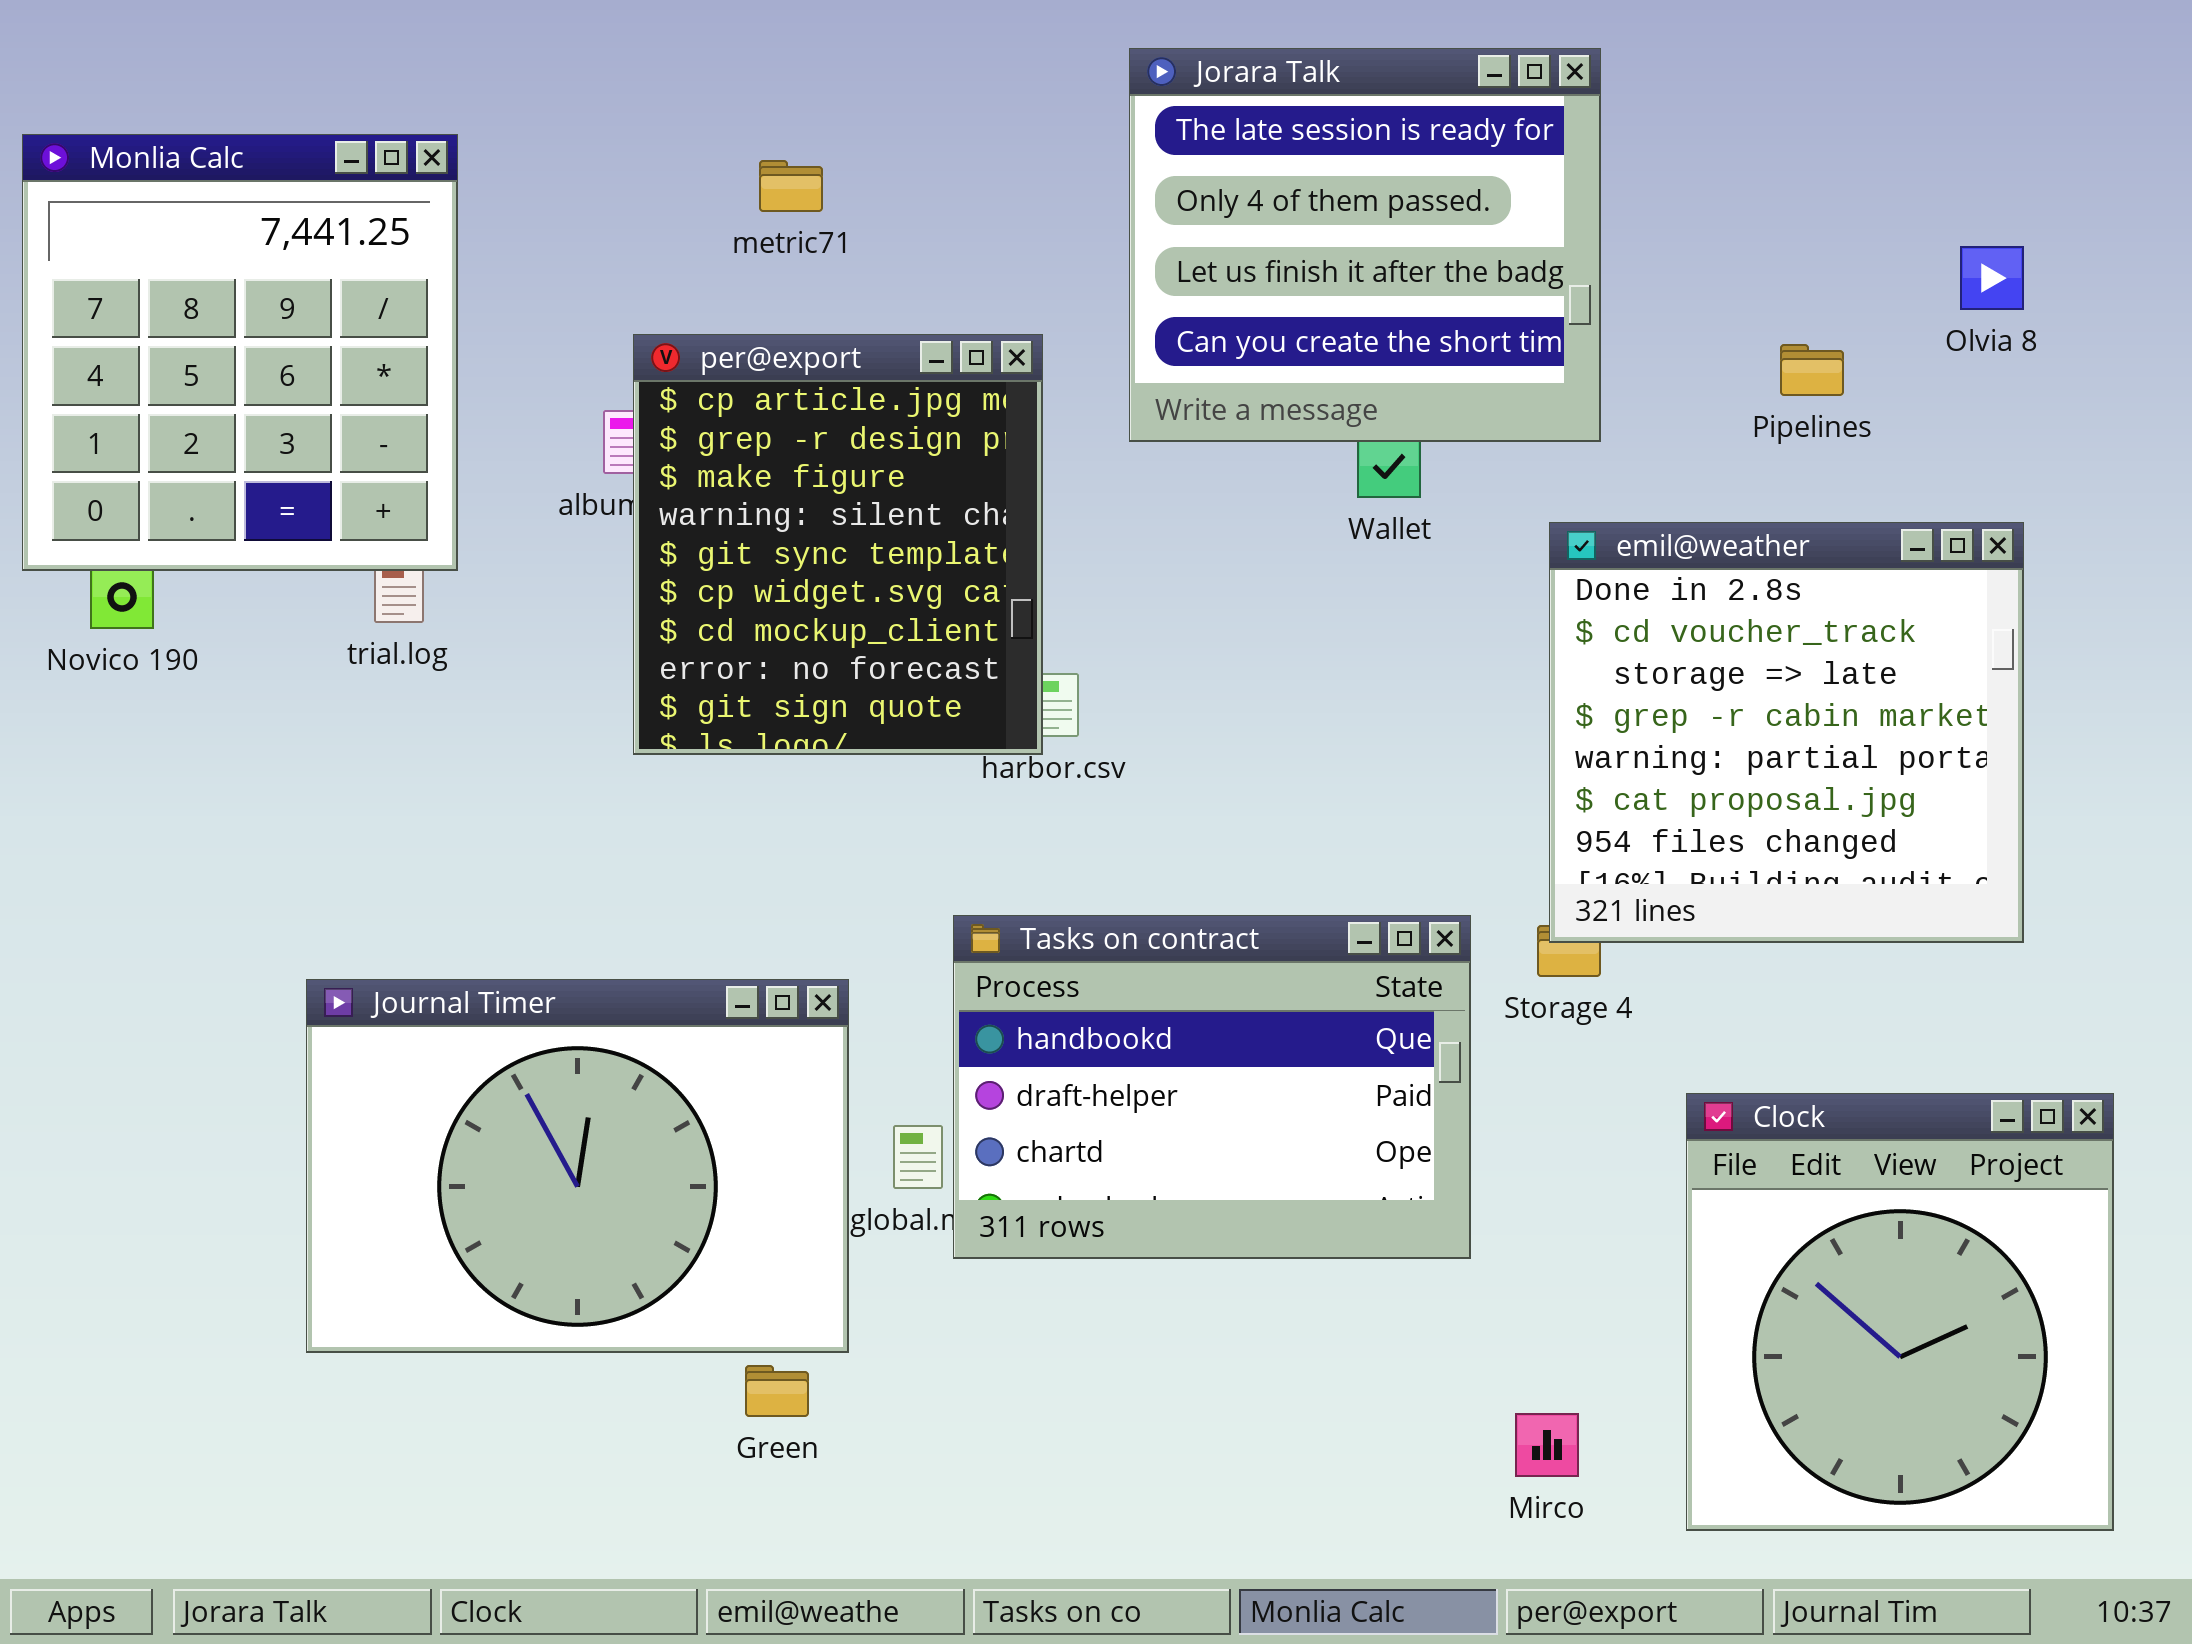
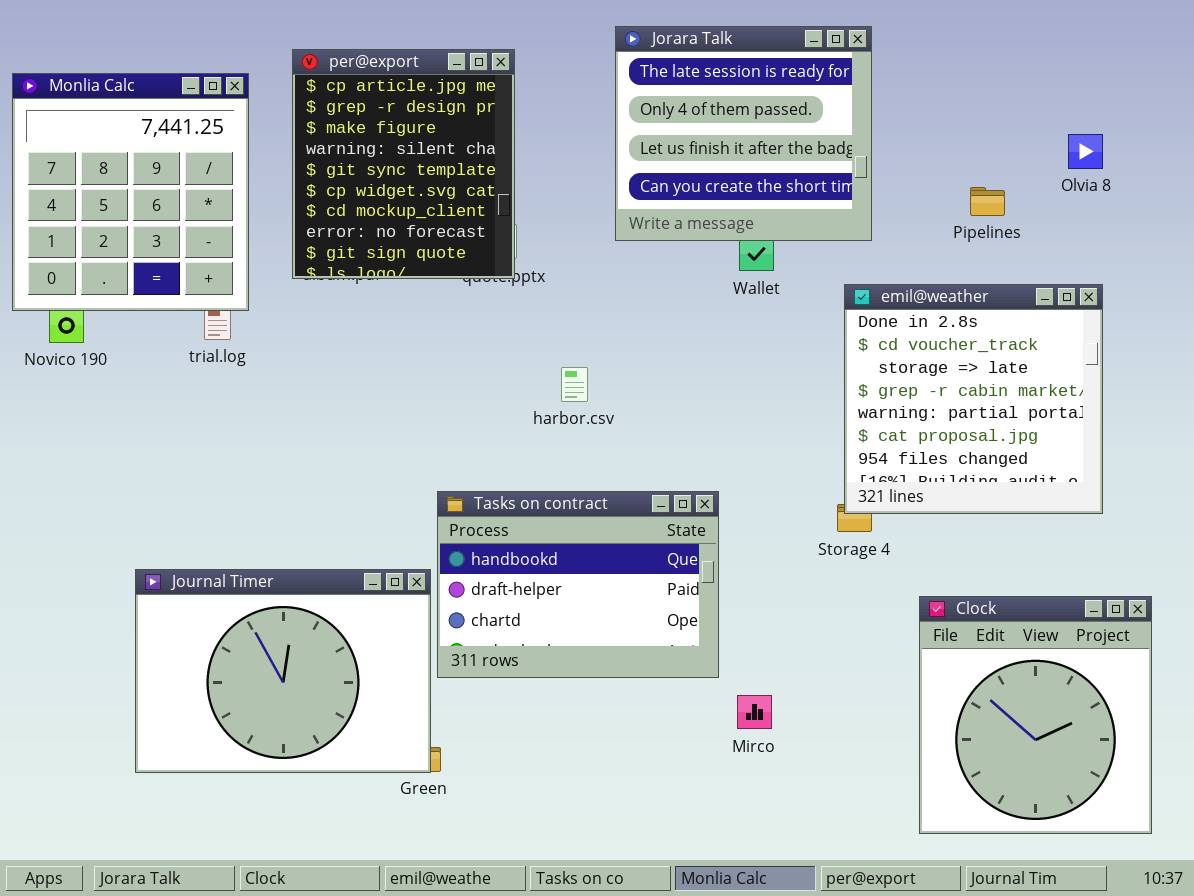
per@export: [633,334,1043,755] -> [292,49,515,279], moved
Tasks on contract: [953,915,1471,1259] -> [437,491,719,678], moved
Journal Timer: [306,979,849,1353] -> [135,569,431,773], moved
Mirco: [1515,1413,1579,1477] -> [737,695,772,729], moved

